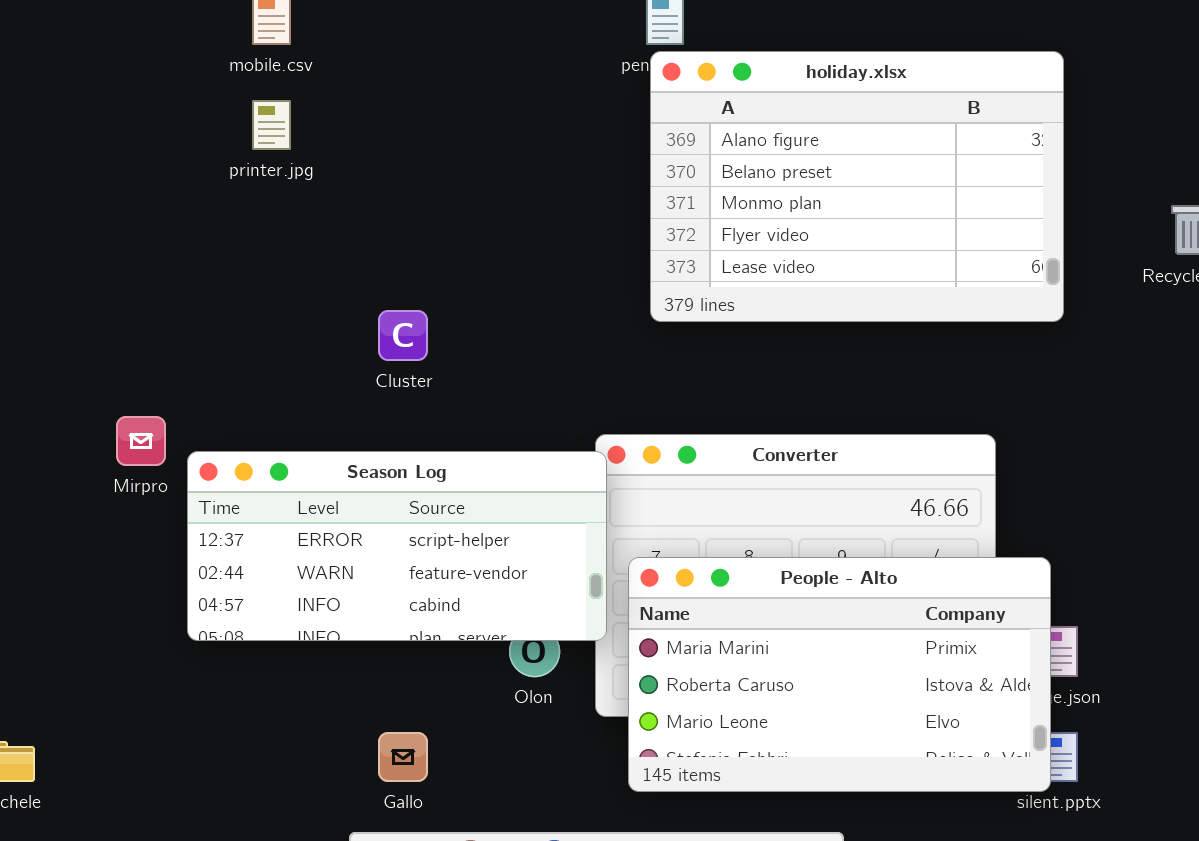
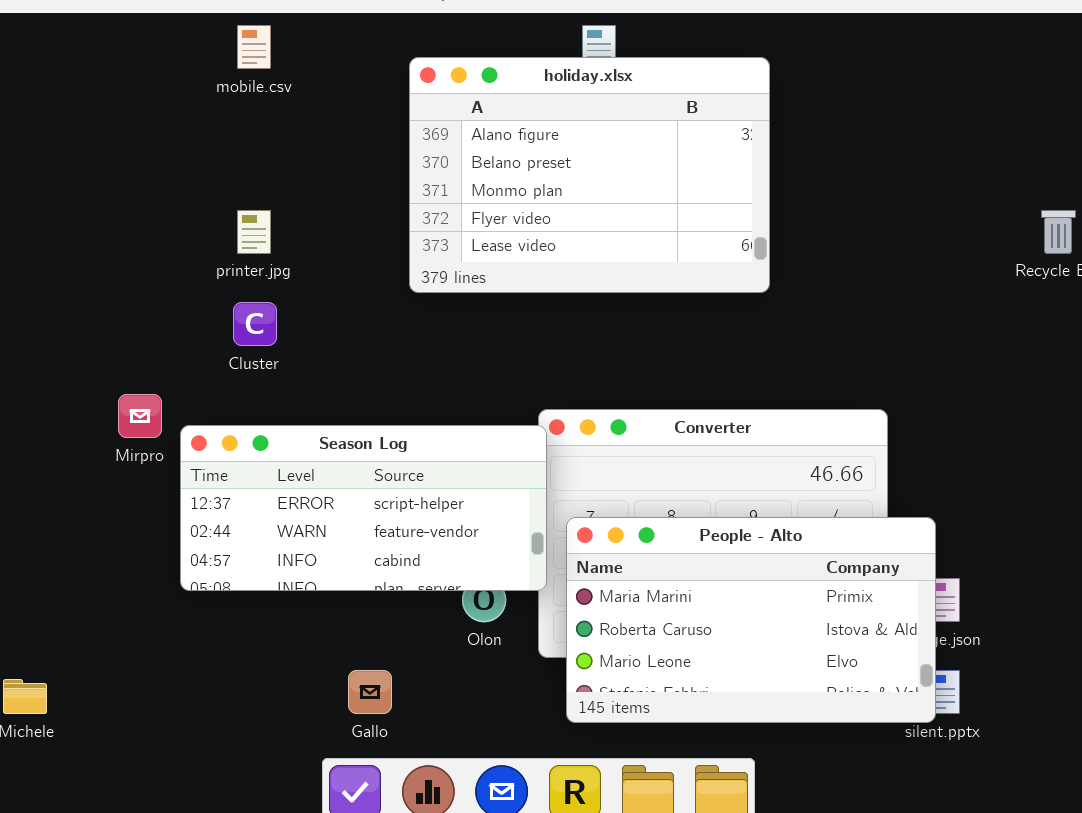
holiday.xlsx: [650,51,1064,322] -> [409,57,770,293], moved
printer.jpg: [252,100,291,150] -> [237,210,271,254], moved
Cluster: [378,310,428,361] -> [233,302,277,346], moved

